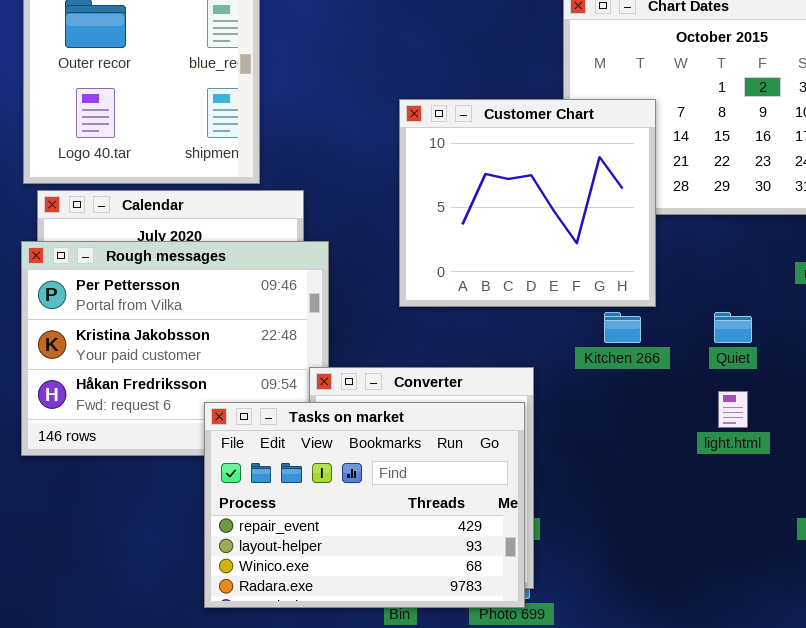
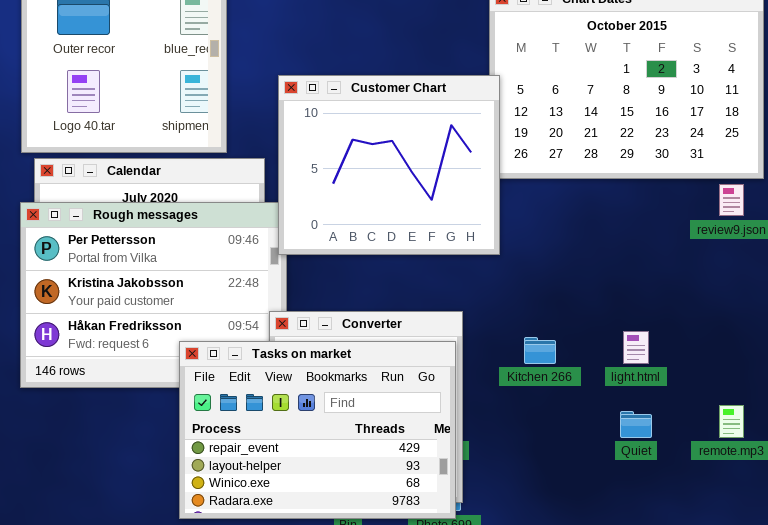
Customer Chart: [399,99,656,307] -> [278,75,500,255], moved
Kitchen 266: [604,312,641,343] -> [524,337,556,364], moved
Quiet: [714,312,752,343] -> [620,411,652,438], moved

